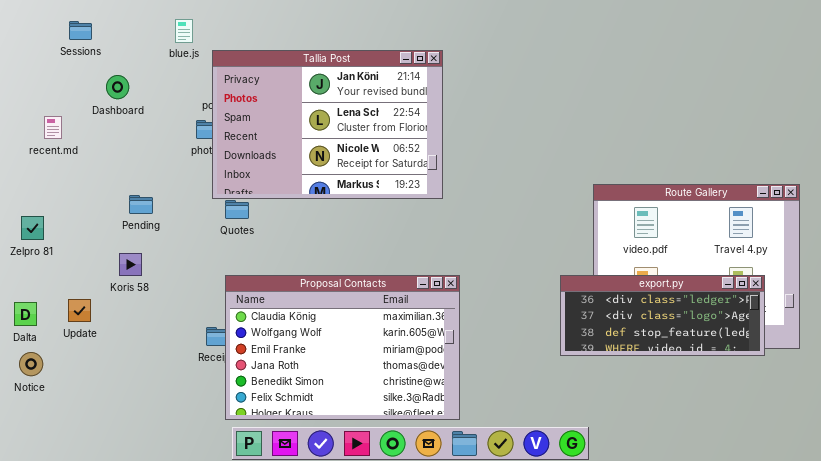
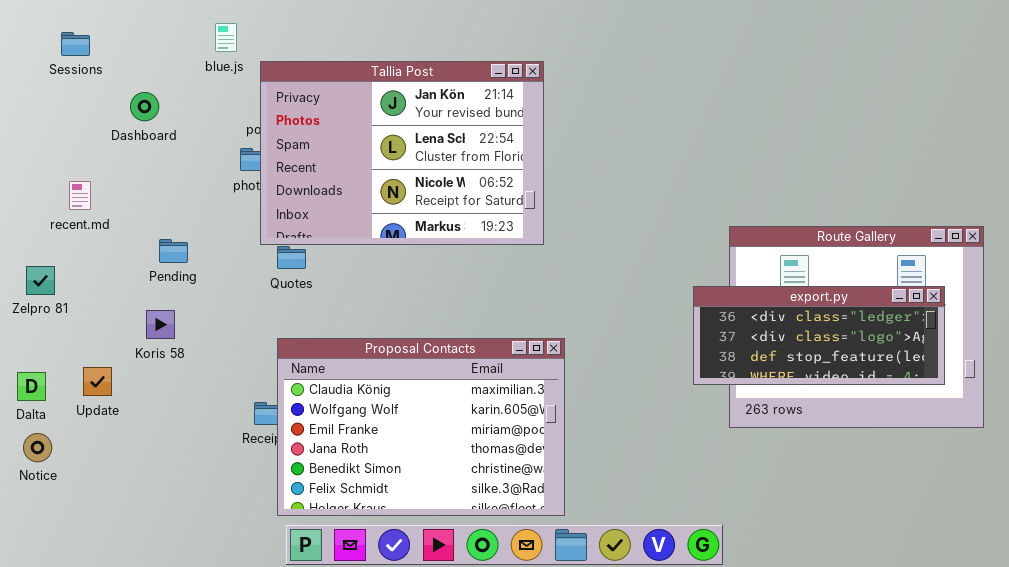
Sessions: [69,21,92,40] -> [61,32,90,56], moved
recent.md: [44,116,62,139] -> [69,181,91,210], moved
export.py: [560,275,765,356] -> [693,286,945,385], moved

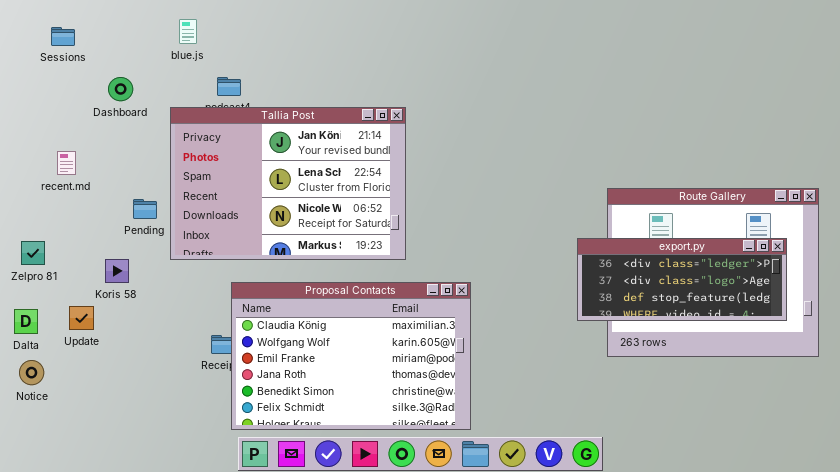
Tallia Post: [260,61,544,245] -> [170,107,406,260], moved
Zelpro 81: [26,266,55,295] -> [21,241,45,265], moved
Koris 58: [146,310,175,339] -> [105,259,129,283], moved

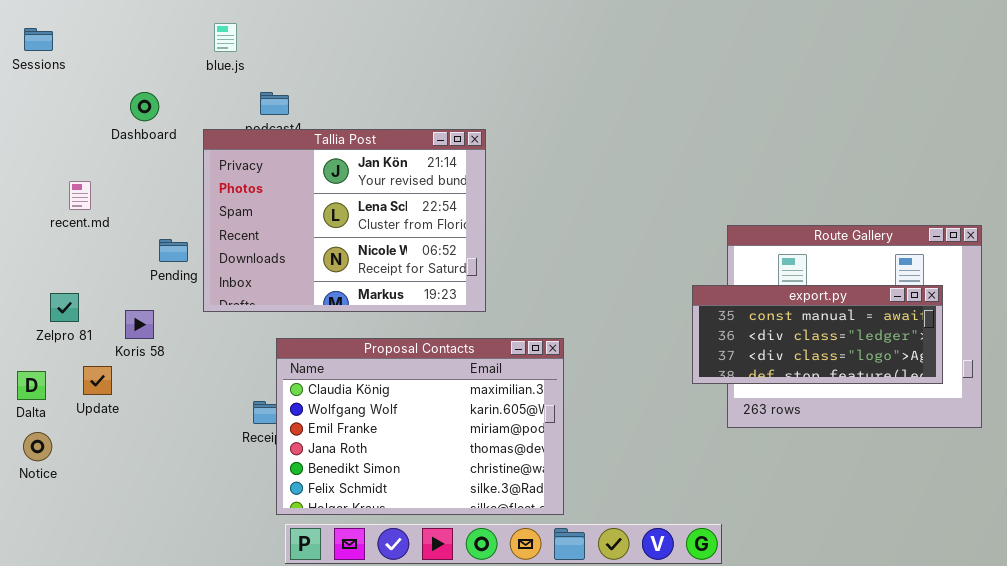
Sessions: [51,27,75,46] -> [24,28,53,51], moved
export.py: [577,238,787,321] -> [692,285,943,384], scrolled up 1 row
Zelpro 81: [21,241,45,265] -> [50,293,79,322], moved

